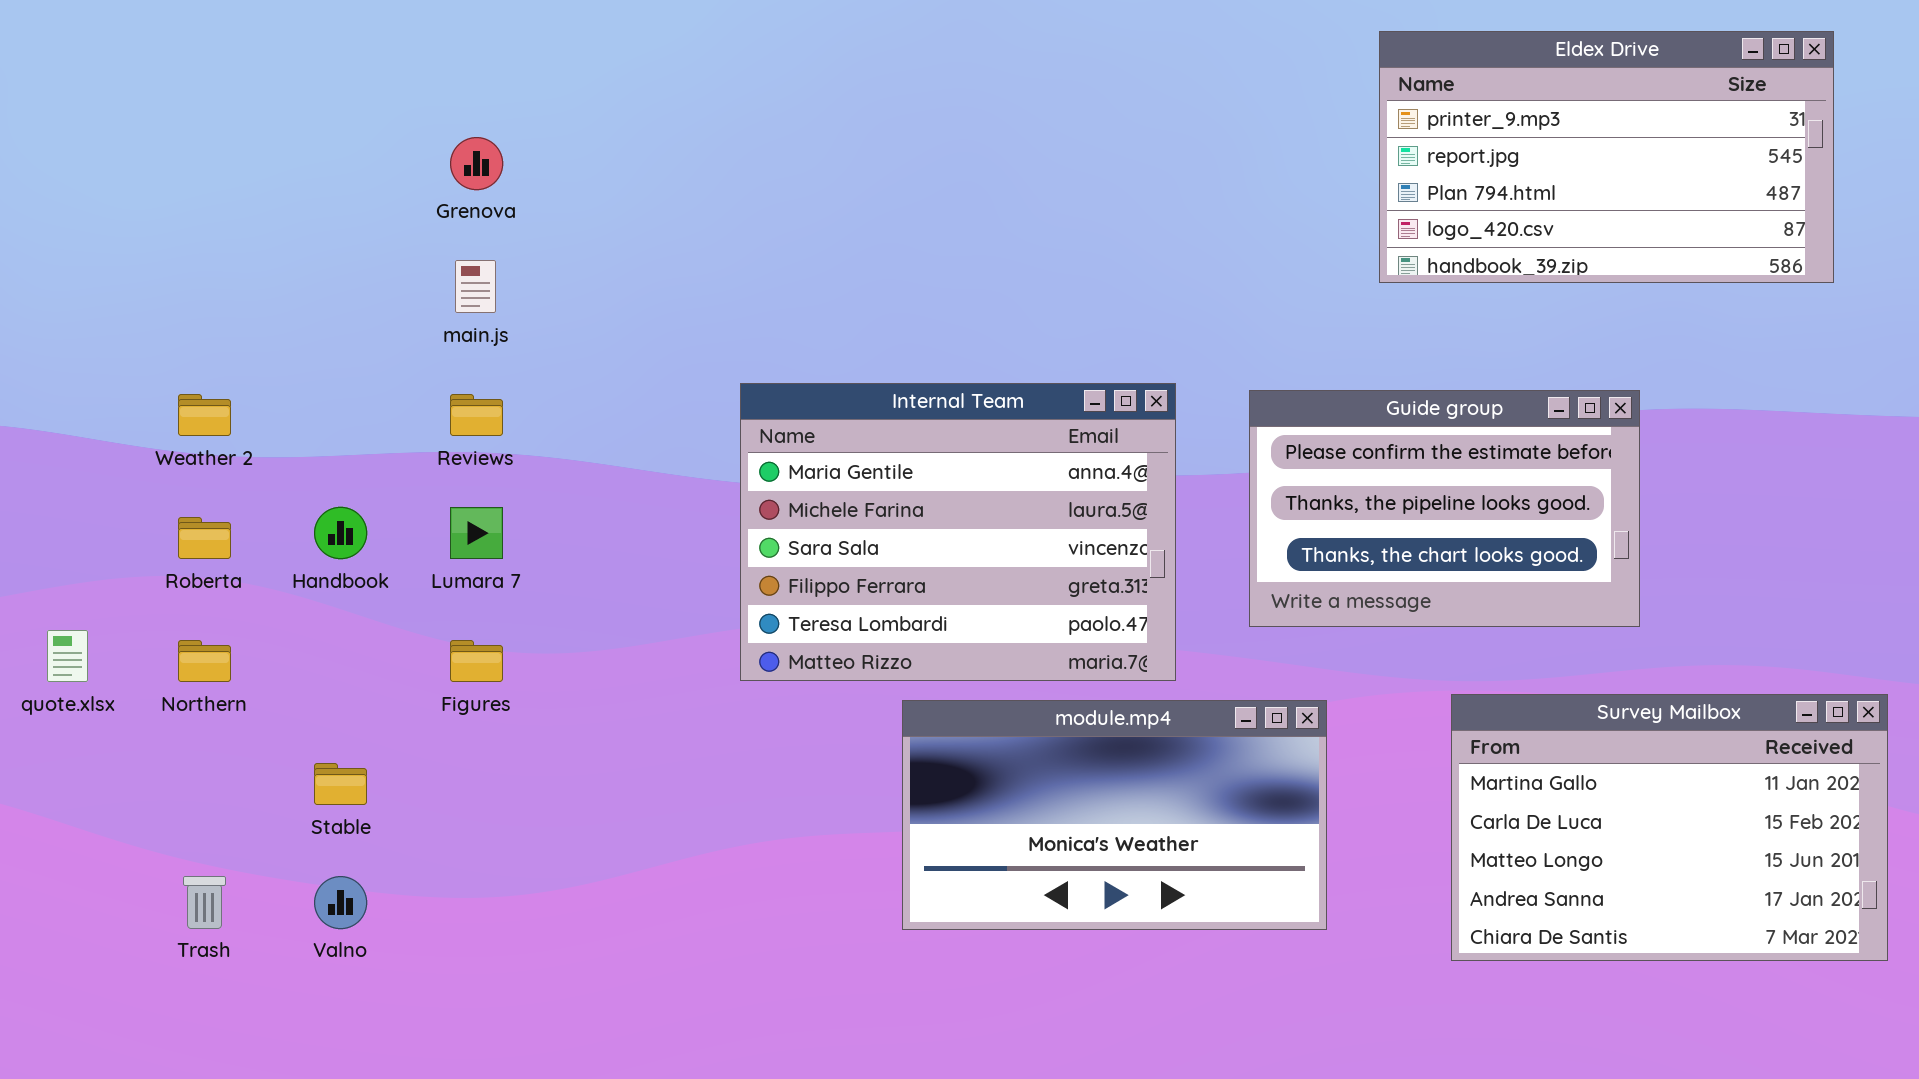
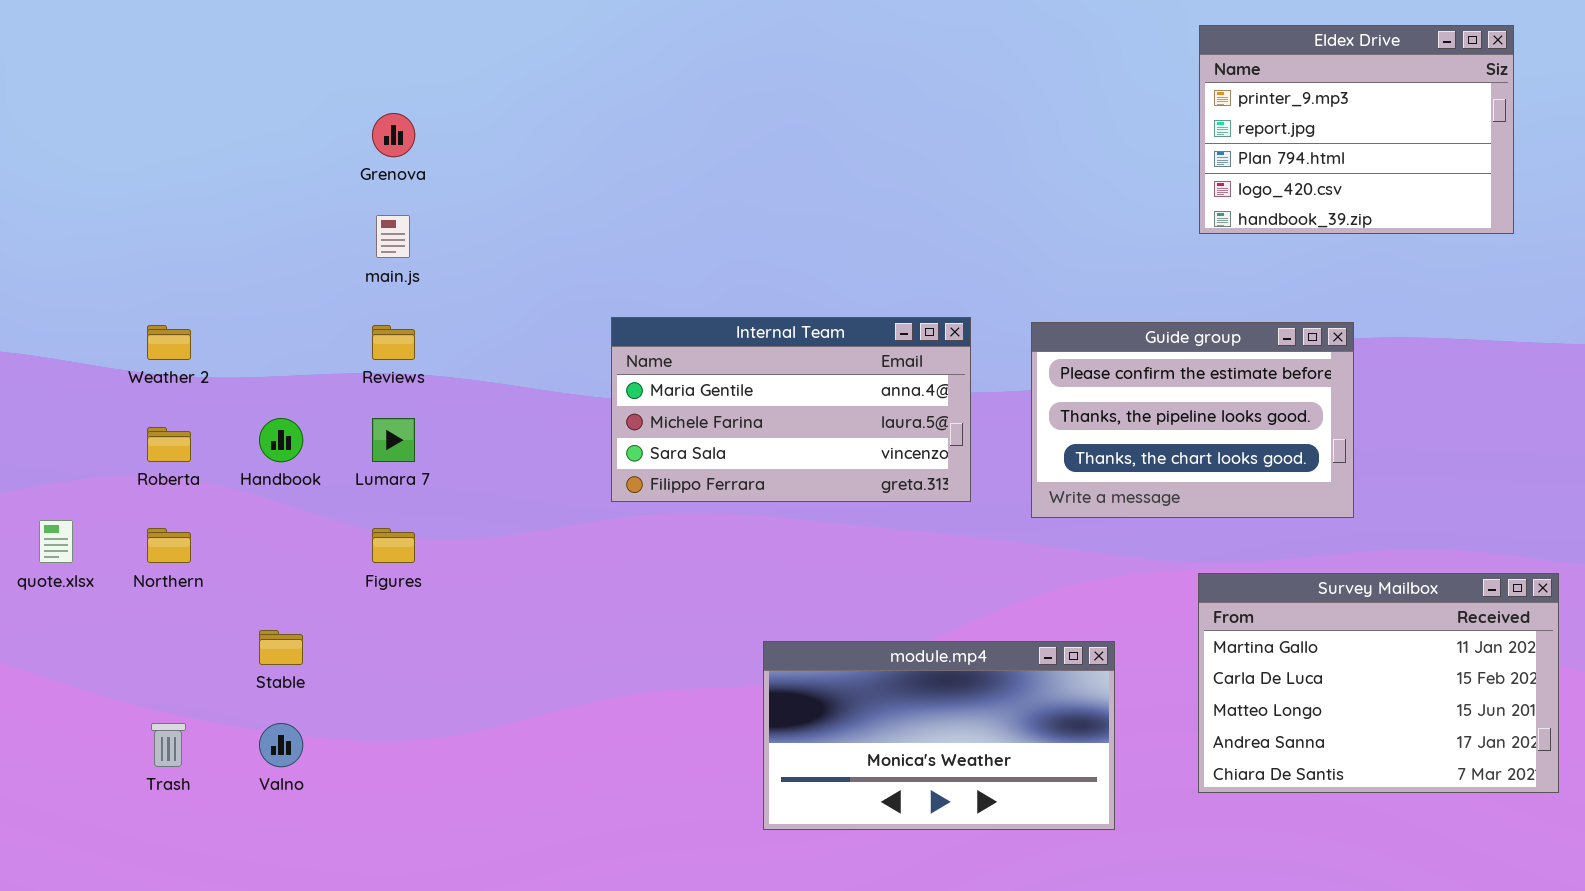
Eldex Drive: [1379,31,1834,283] -> [1199,25,1514,234], resized
Internal Team: [740,383,1176,681] -> [611,317,971,502], resized
module.mp4: [902,700,1327,930] -> [763,641,1115,830], moved

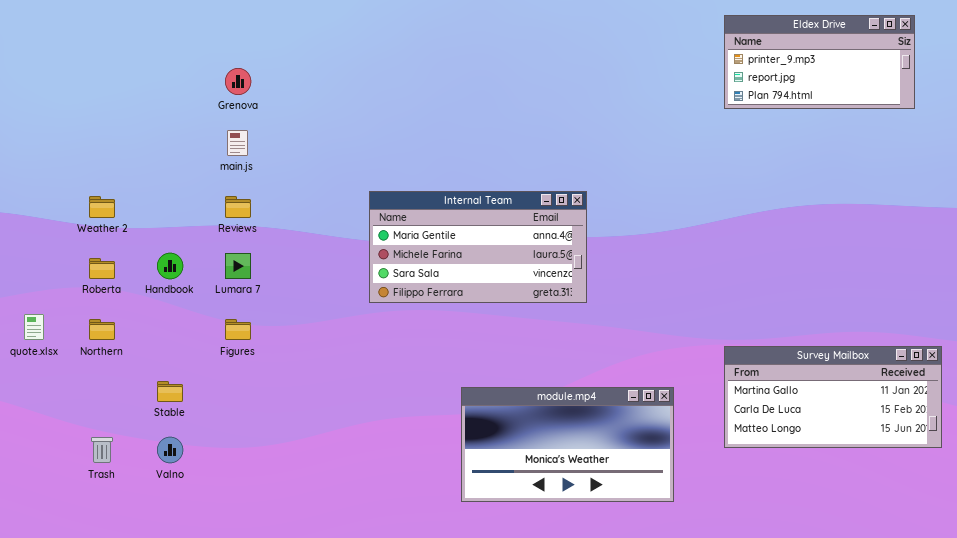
Eldex Drive: [1199,25,1514,234] -> [724,15,915,109], resized
Guide group: [1031,322,1354,518] -> none, closed
Survey Mailbox: [1198,573,1559,793] -> [724,346,942,448], resized

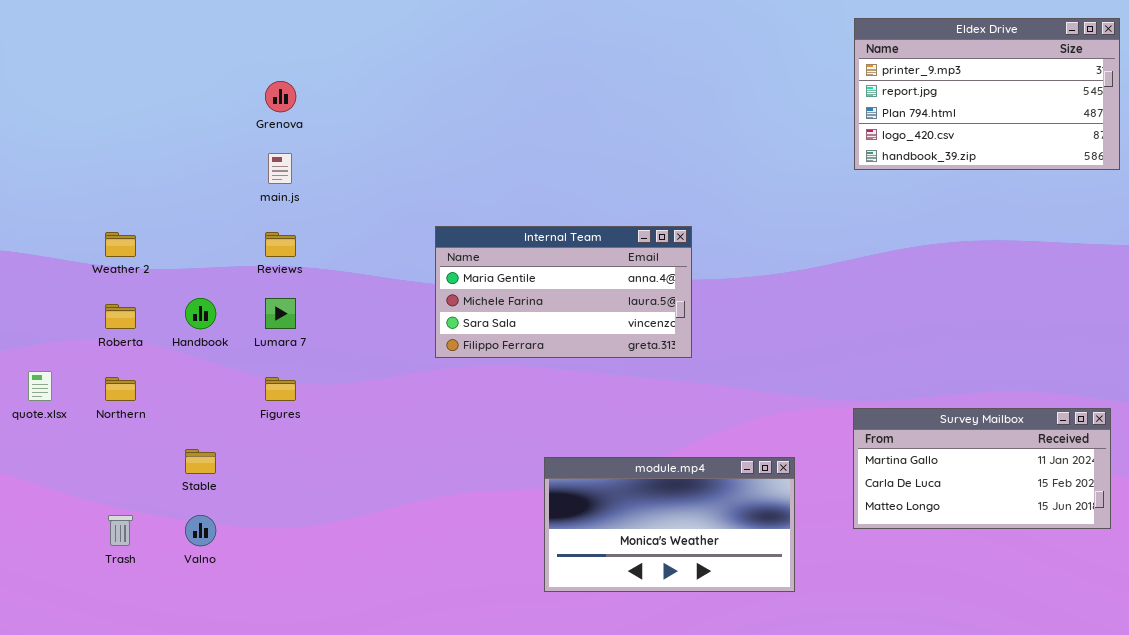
Eldex Drive: [724,15,915,109] -> [854,18,1120,170], resized

